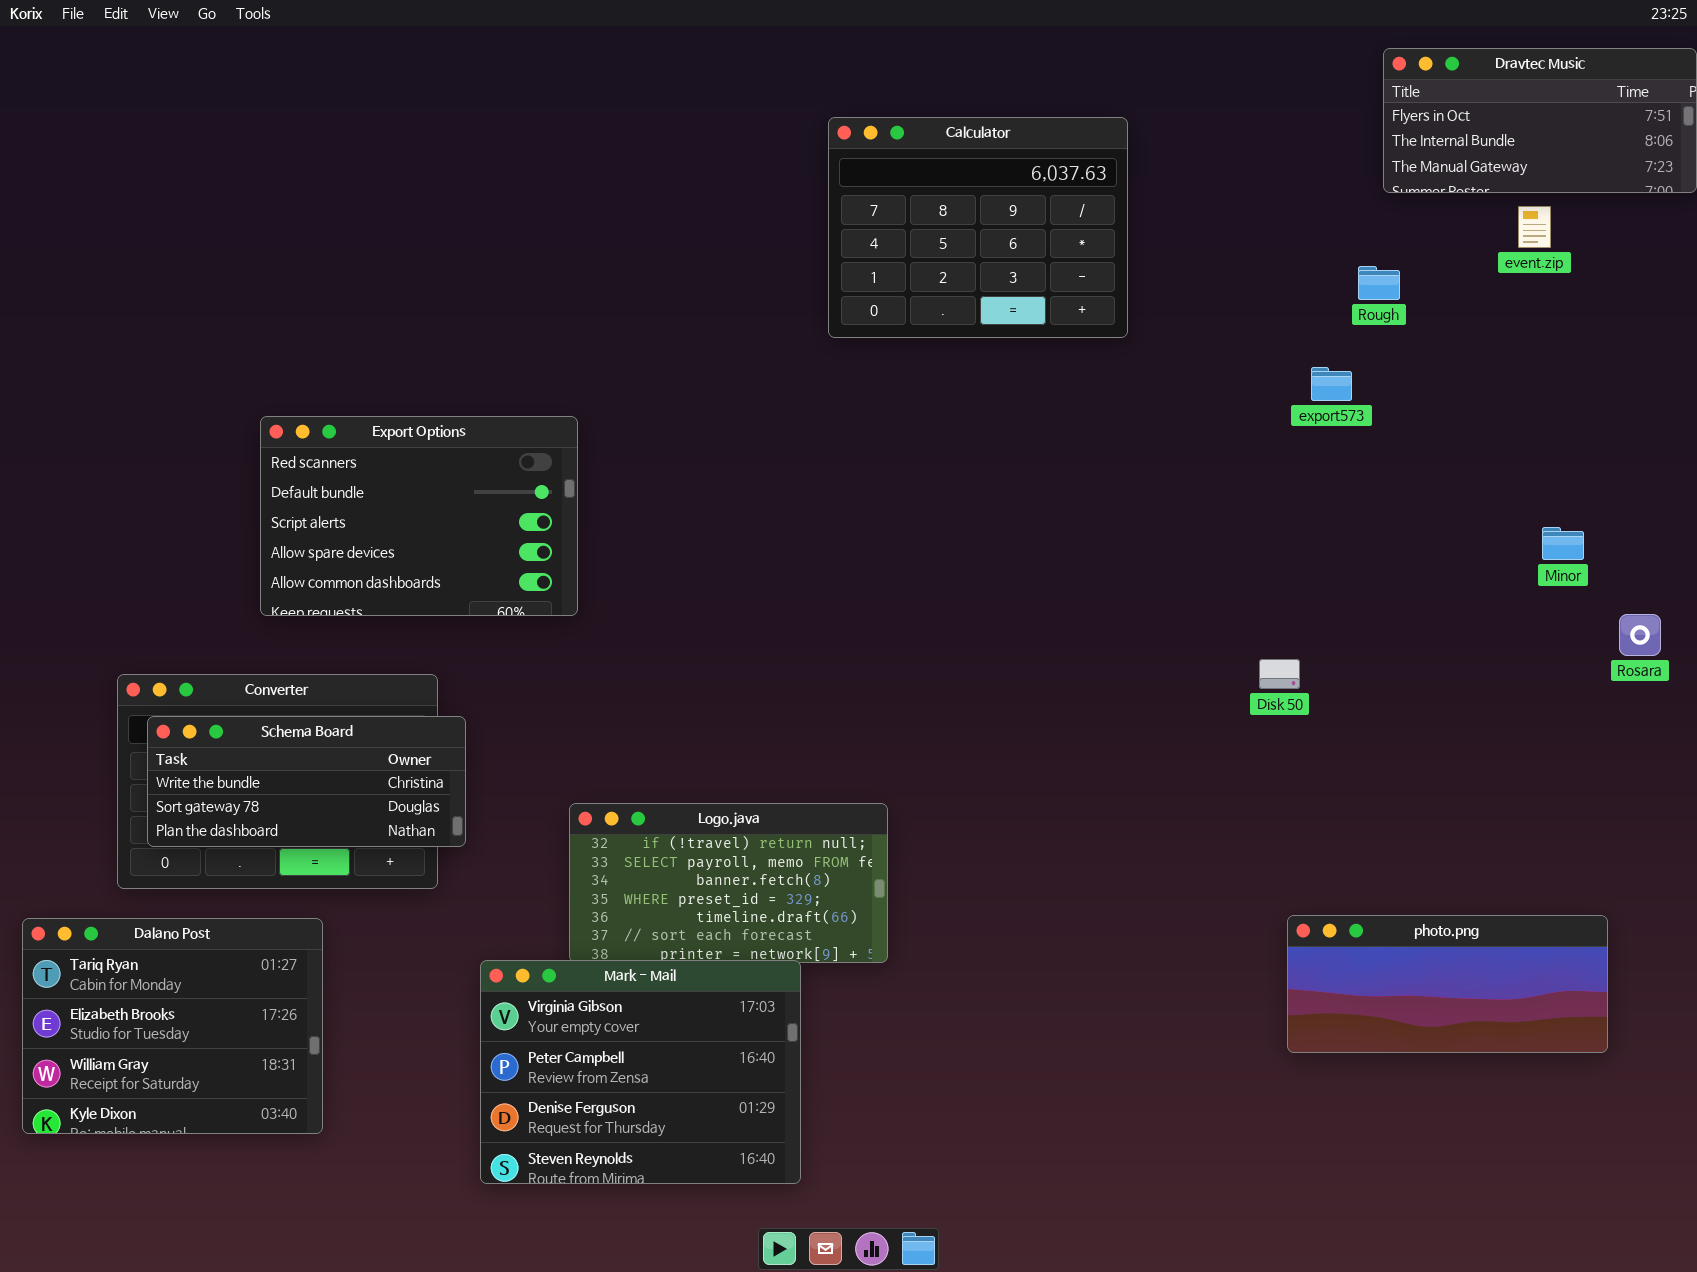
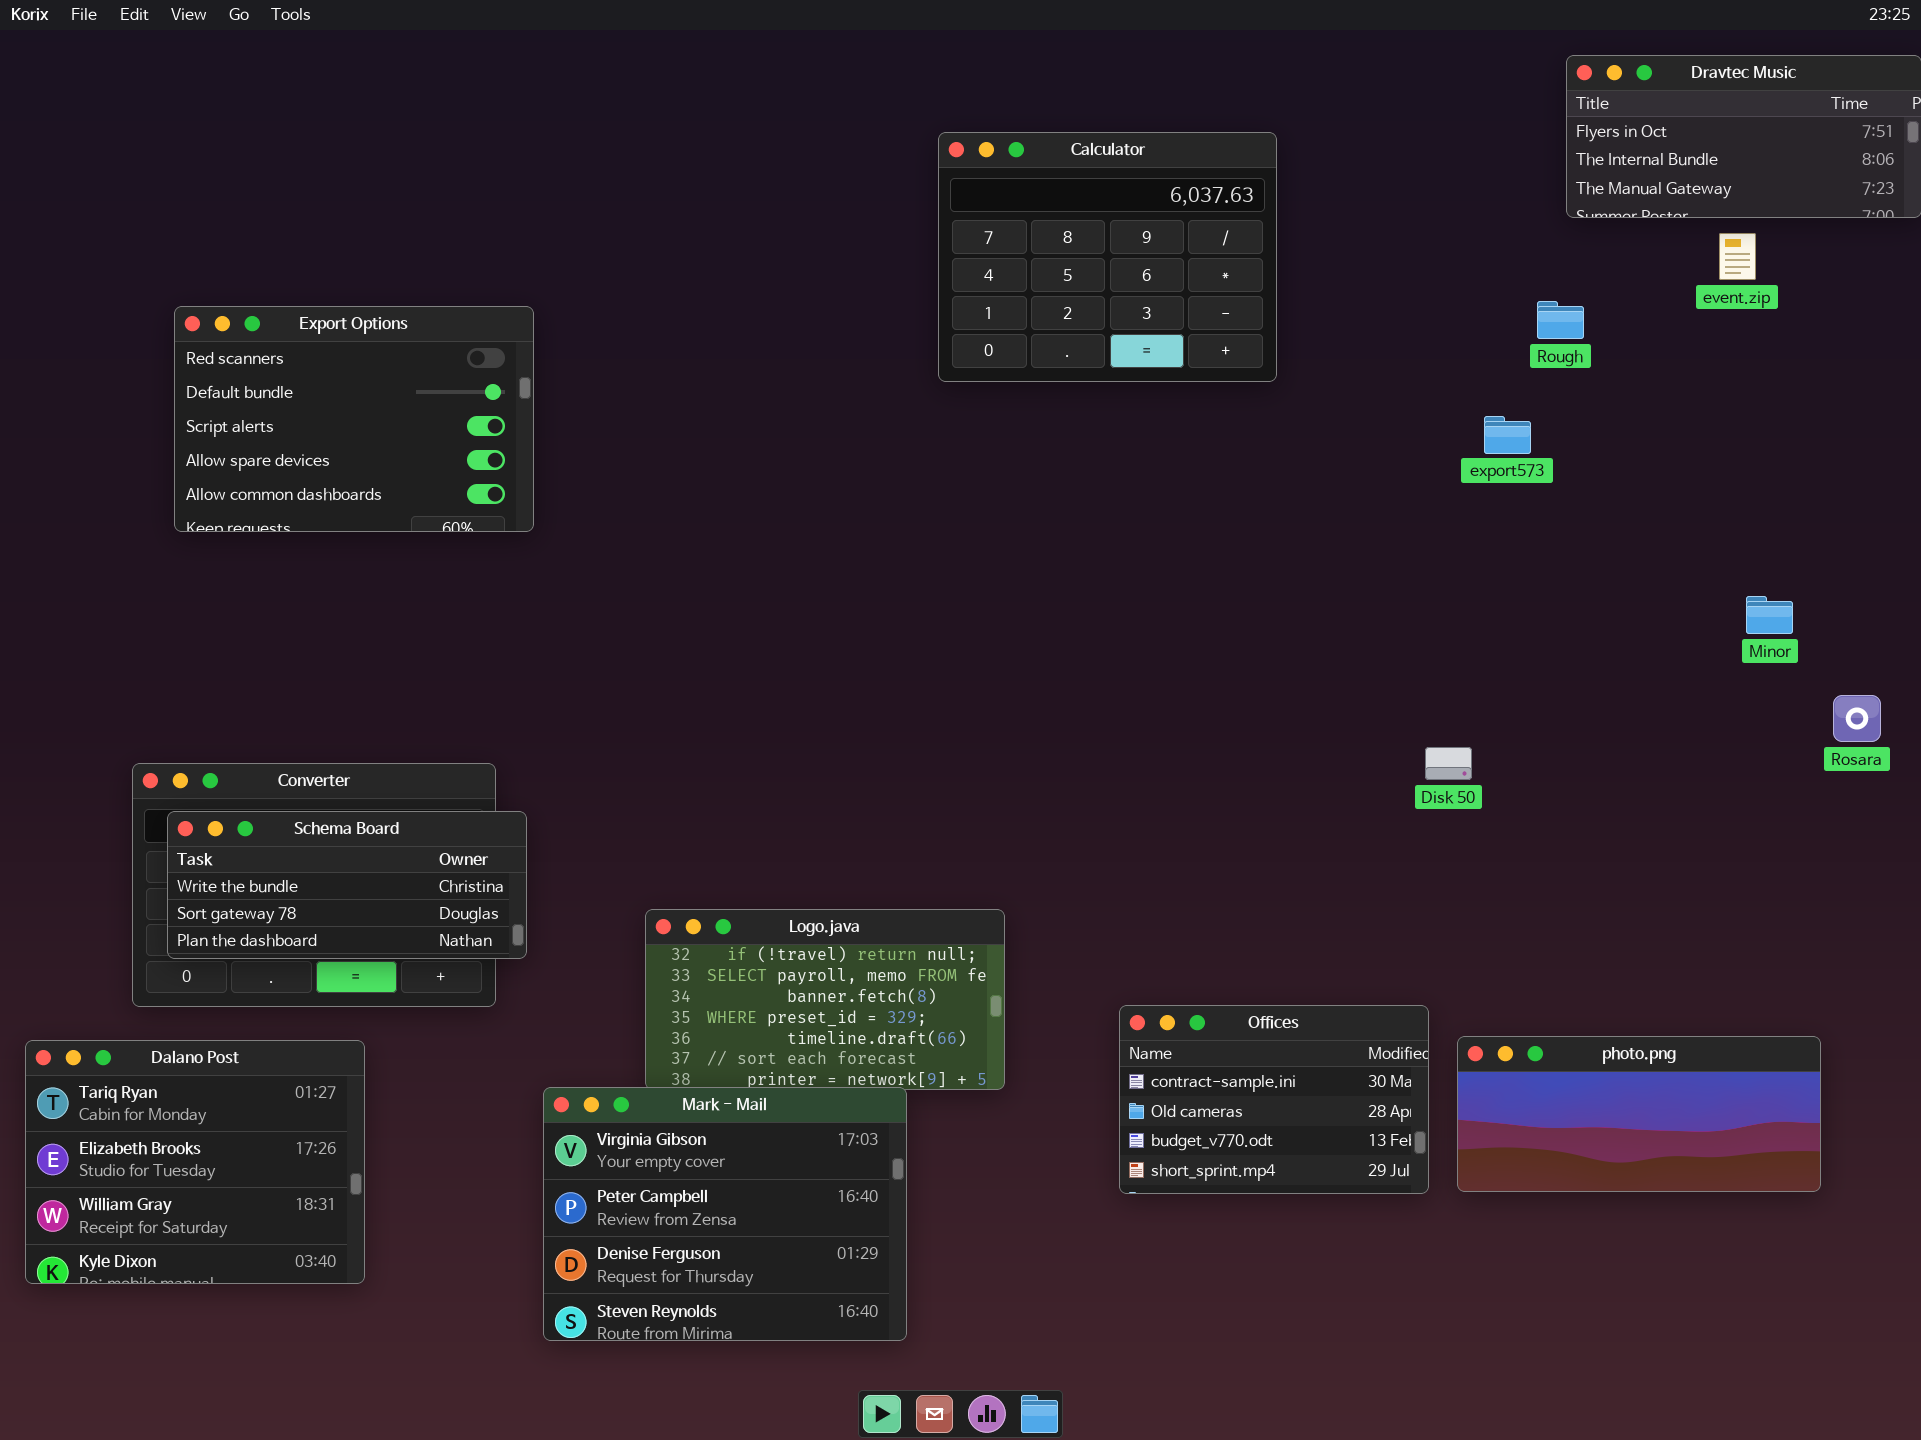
Export Options: [260,416,578,616] -> [174,306,534,532], moved
Offices: none -> [1119,1005,1429,1194], opened

